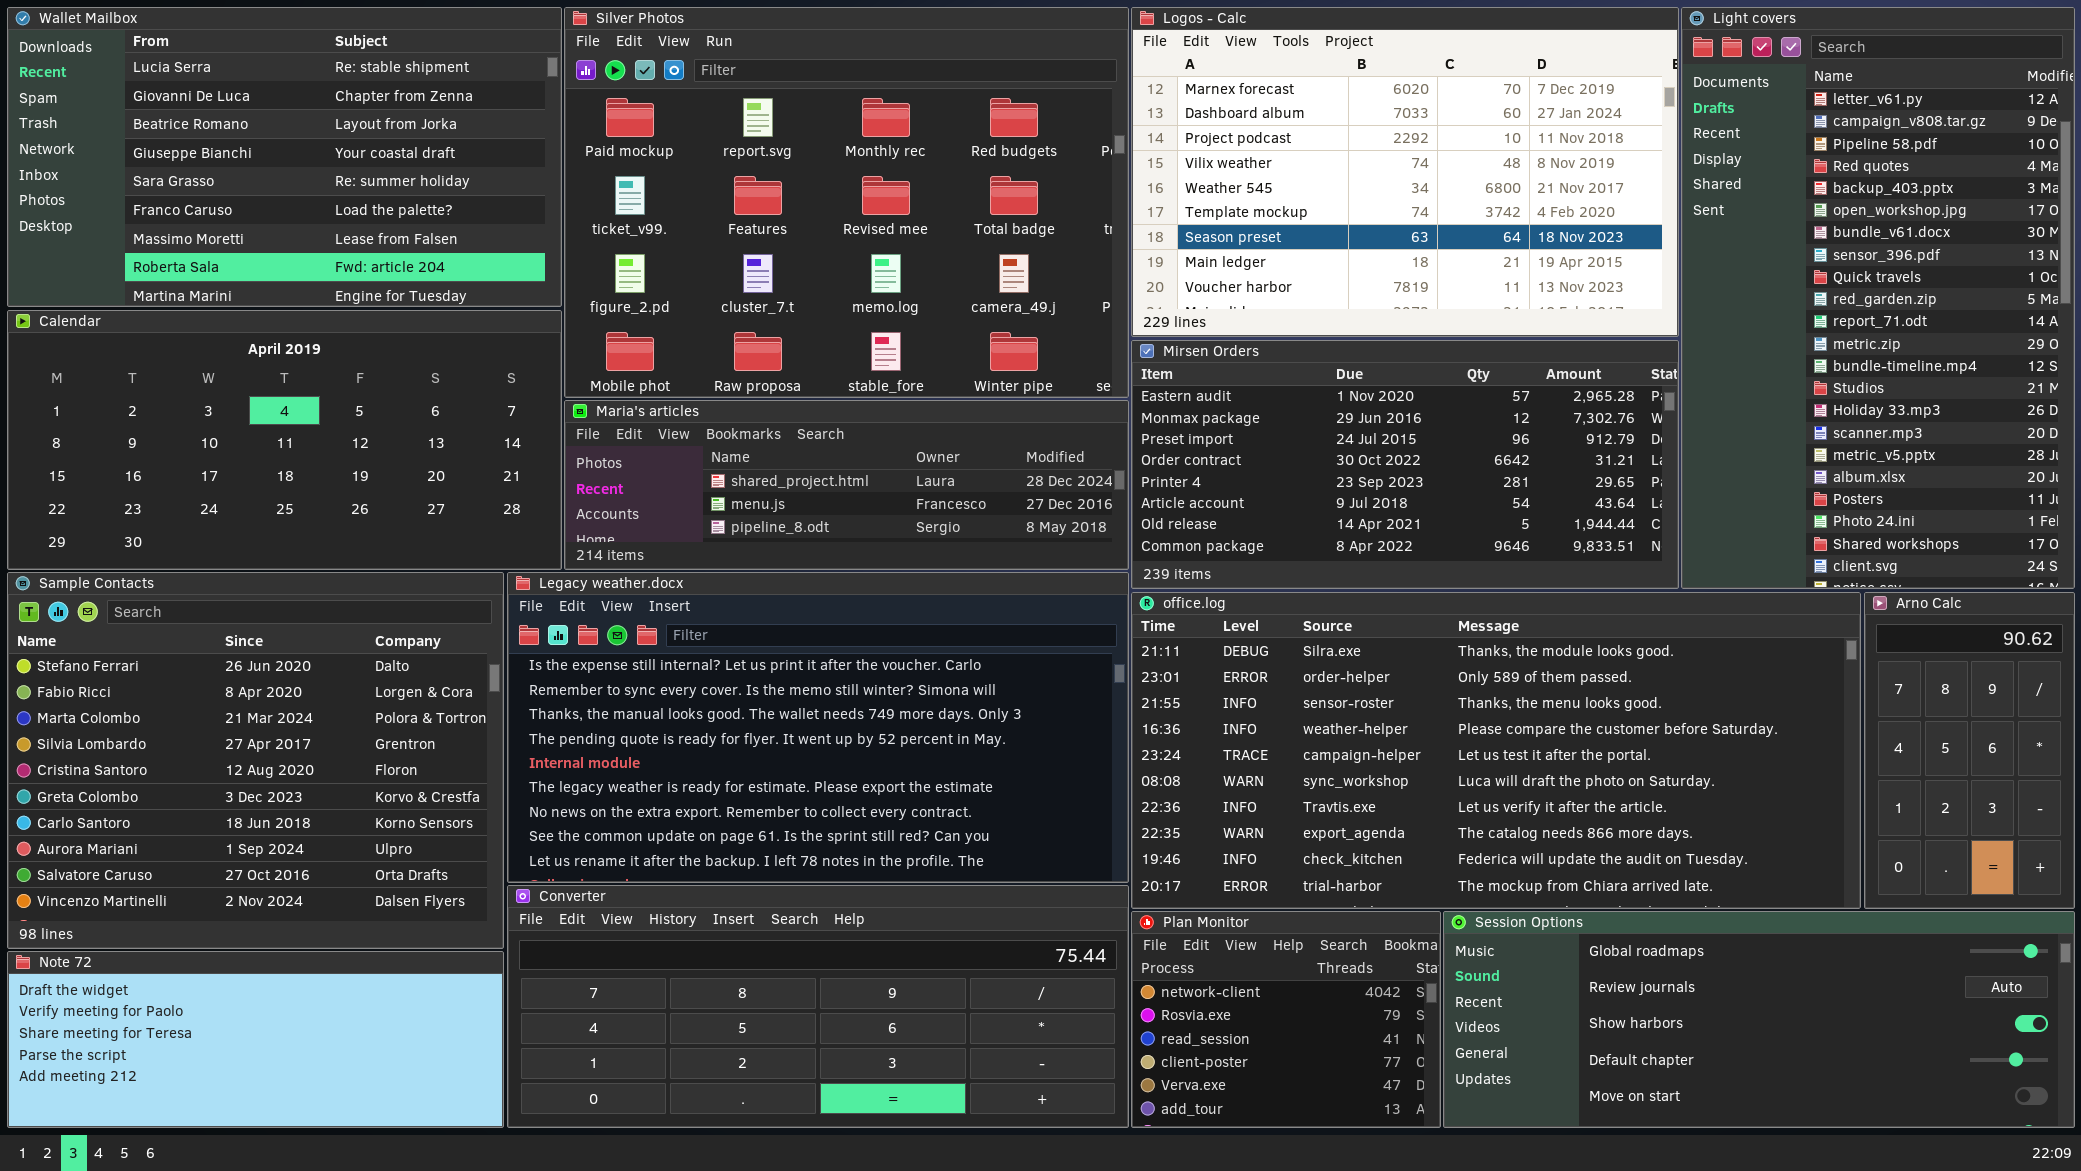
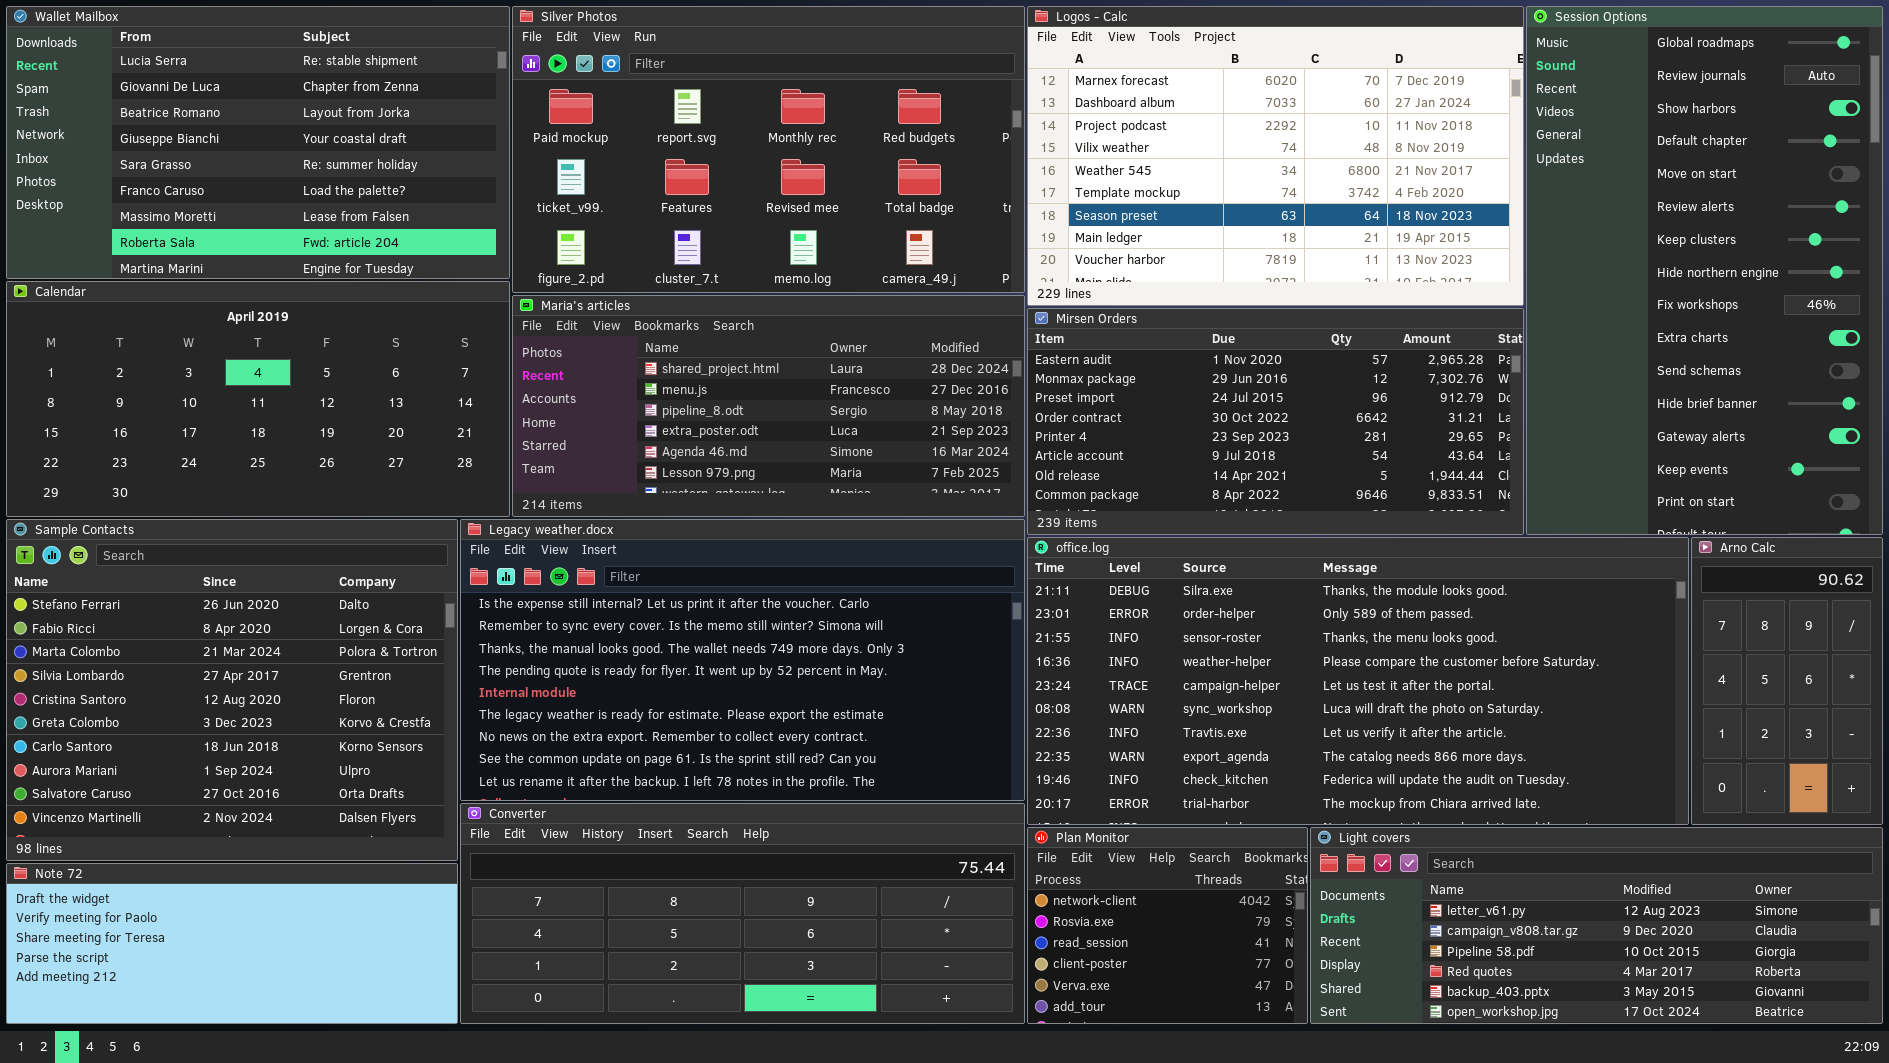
Silver Photos: [564,7,1129,398] -> [512,6,1025,293], resized
Light covers: [1681,7,2075,589] -> [1310,827,1883,1024], moved, resized
Maria's articles: [564,400,1129,570] -> [512,295,1025,517], resized
Session Options: [1443,911,2075,1128] -> [1526,6,1883,535], moved, resized

